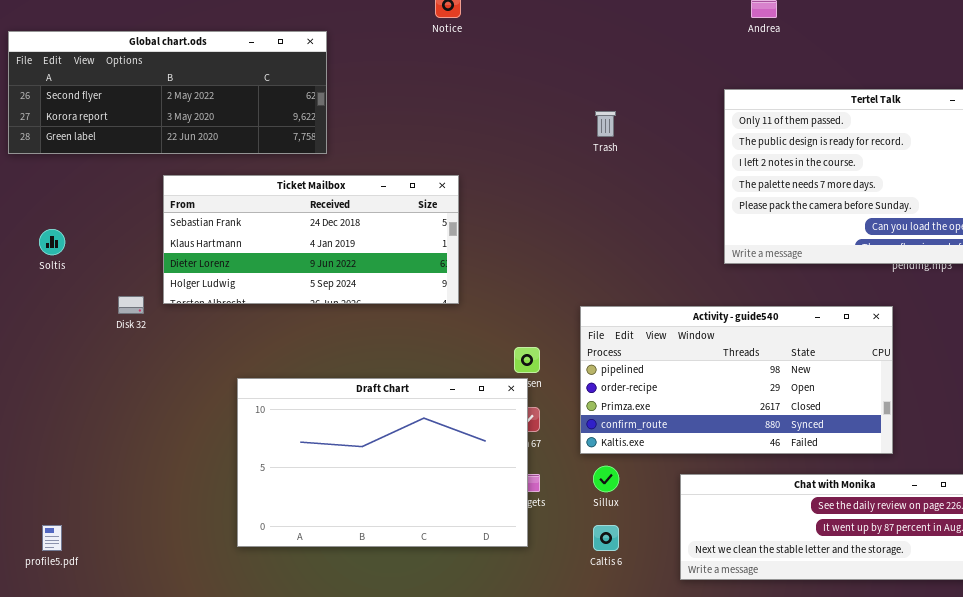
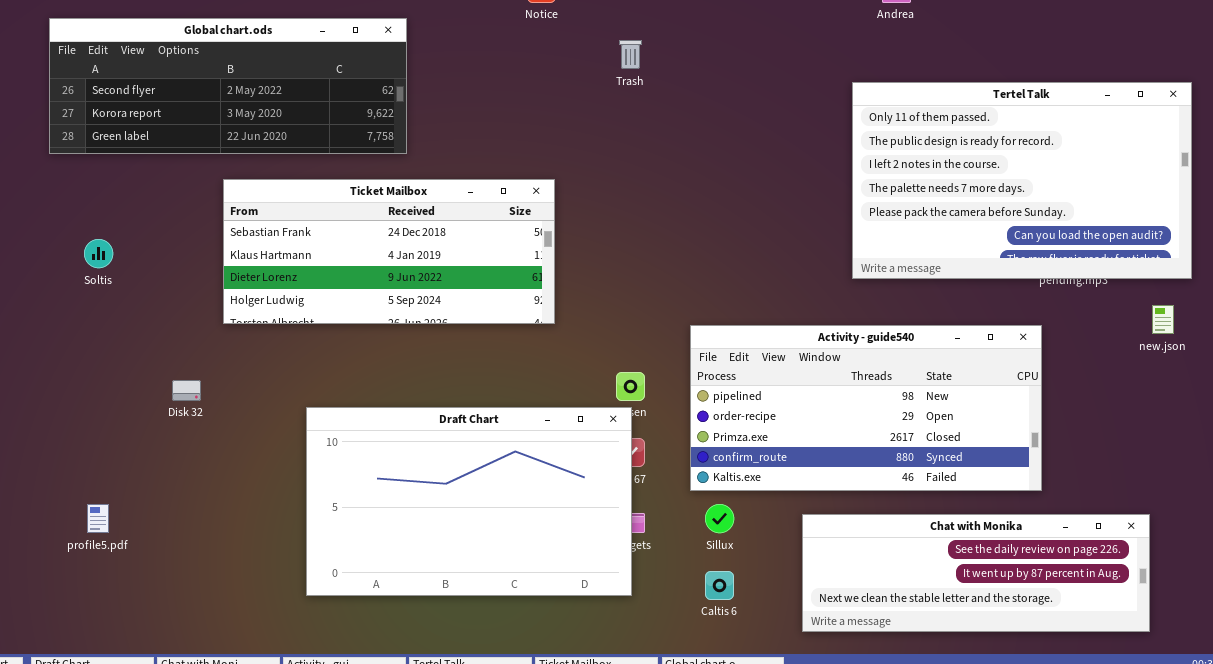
Trash: [595,111,616,137] -> [619,40,642,69], moved
Disk 32: [118,296,144,314] -> [172,380,201,401], moved
profile5.pdf: [42,525,62,551] -> [87,504,109,533], moved

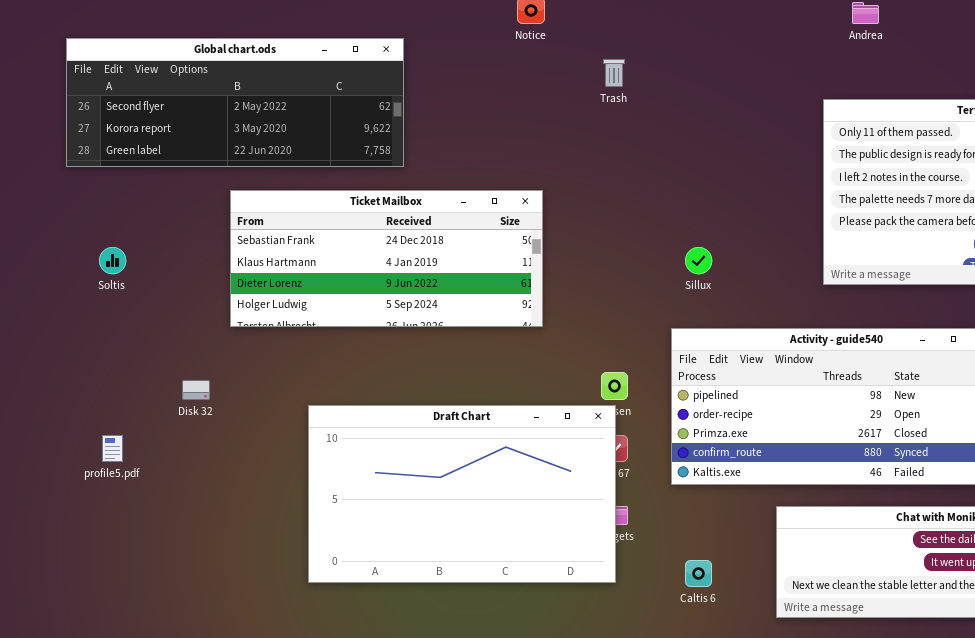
profile5.pdf: [87,504,109,533] -> [102,435,123,462], moved
Sillux: [705,504,734,533] -> [685,247,712,274], moved

